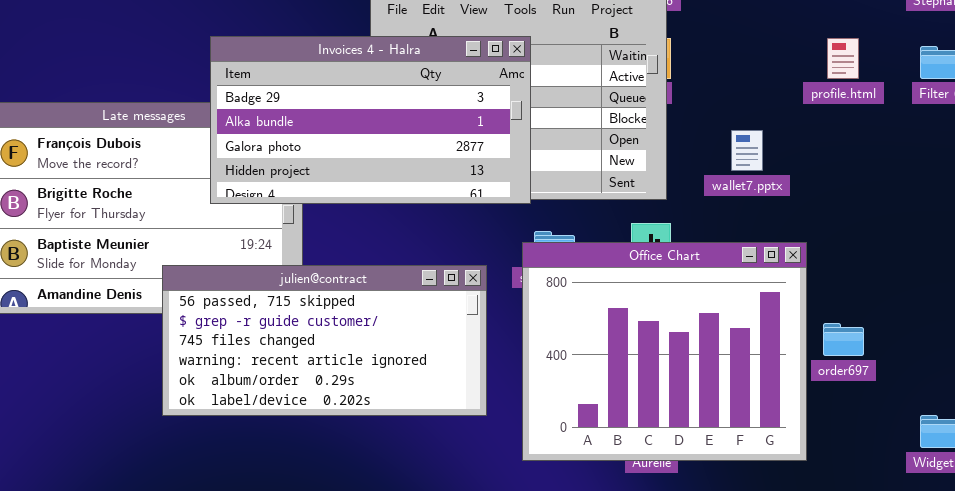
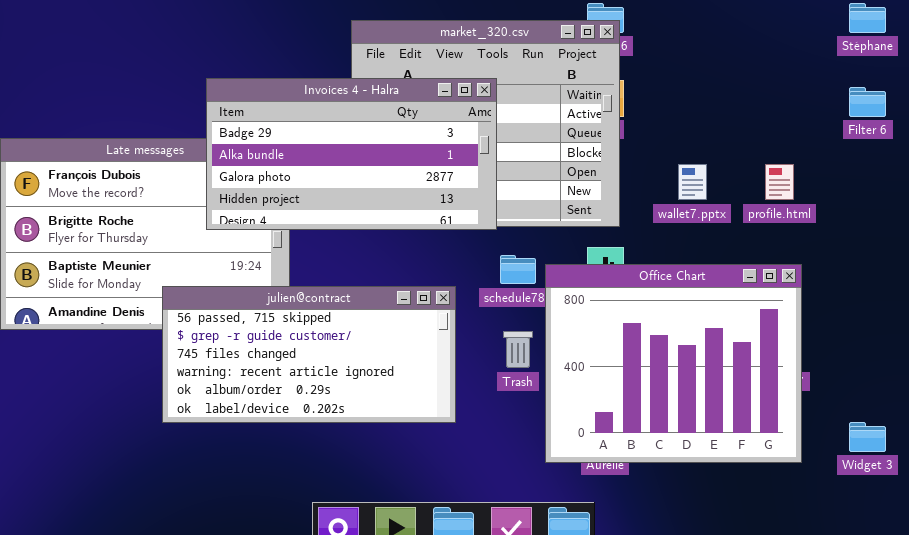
profile.html: [827,38,859,79] -> [765,164,794,200], moved
Office Chart: [522,242,807,461] -> [545,264,802,463], moved

